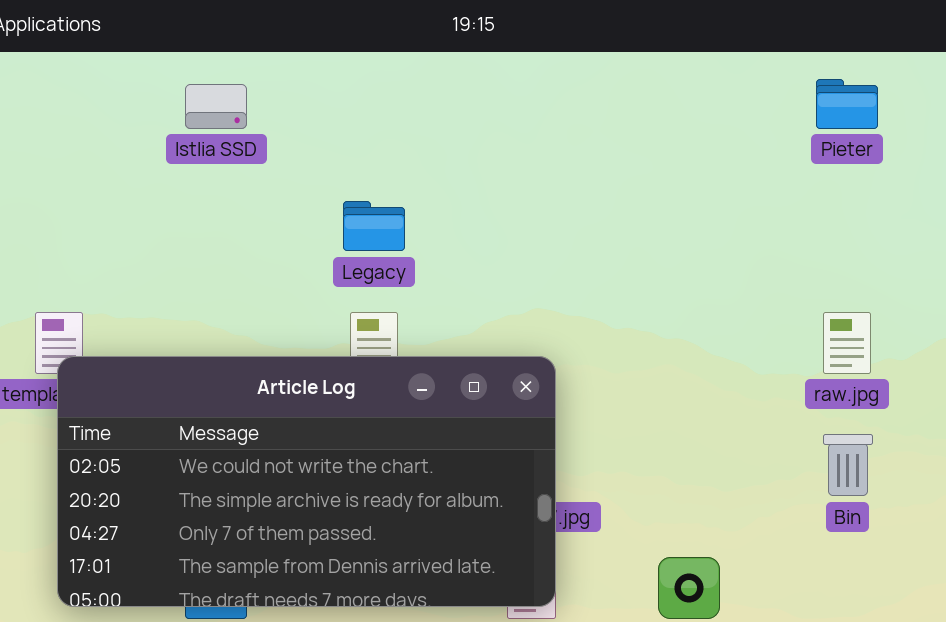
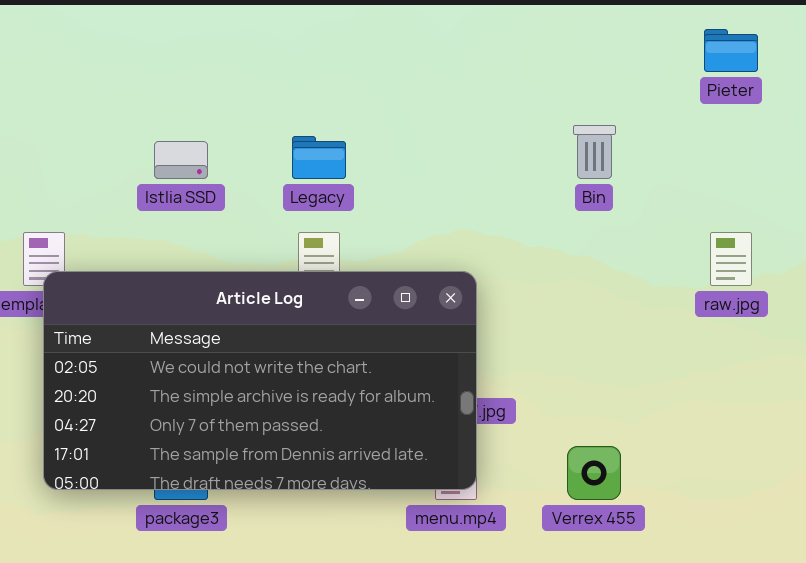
Istlia SSD: [185,84,247,129] -> [154,141,208,179], moved
Bin: [823,434,873,496] -> [573,125,616,179], moved

